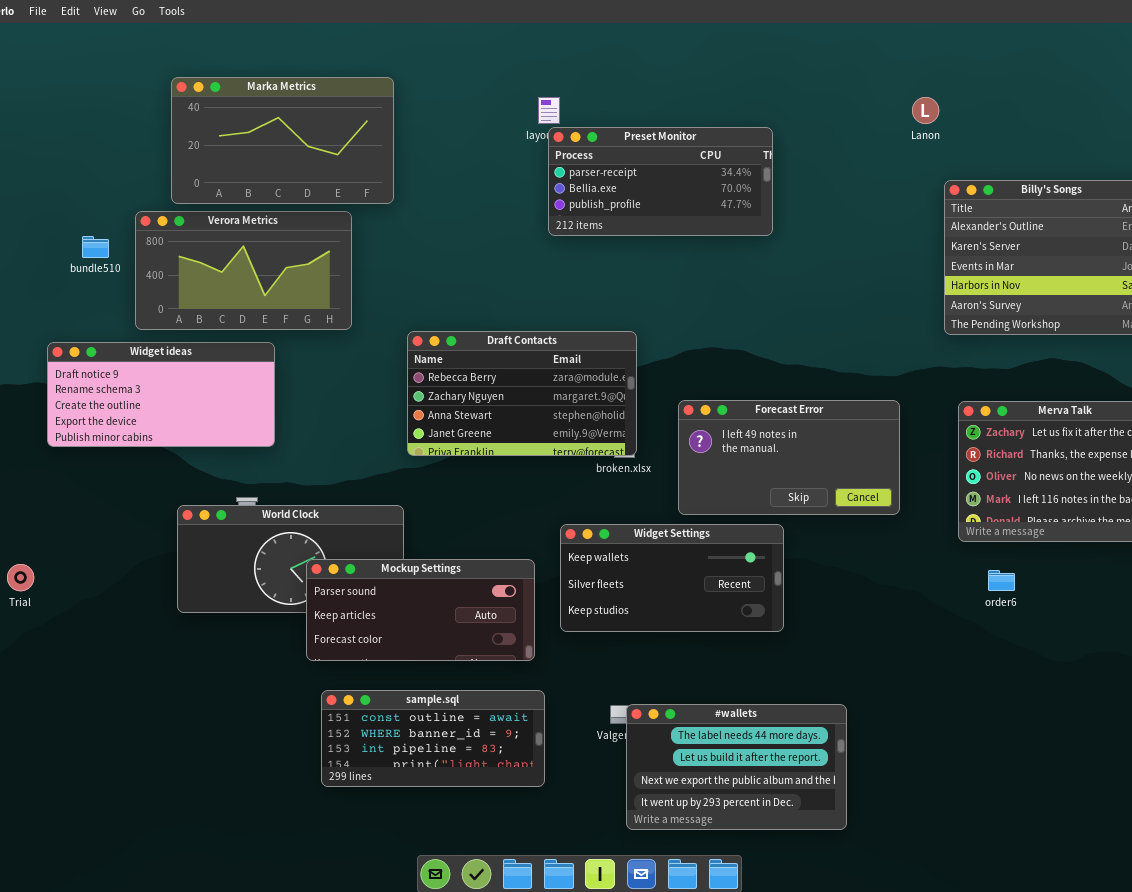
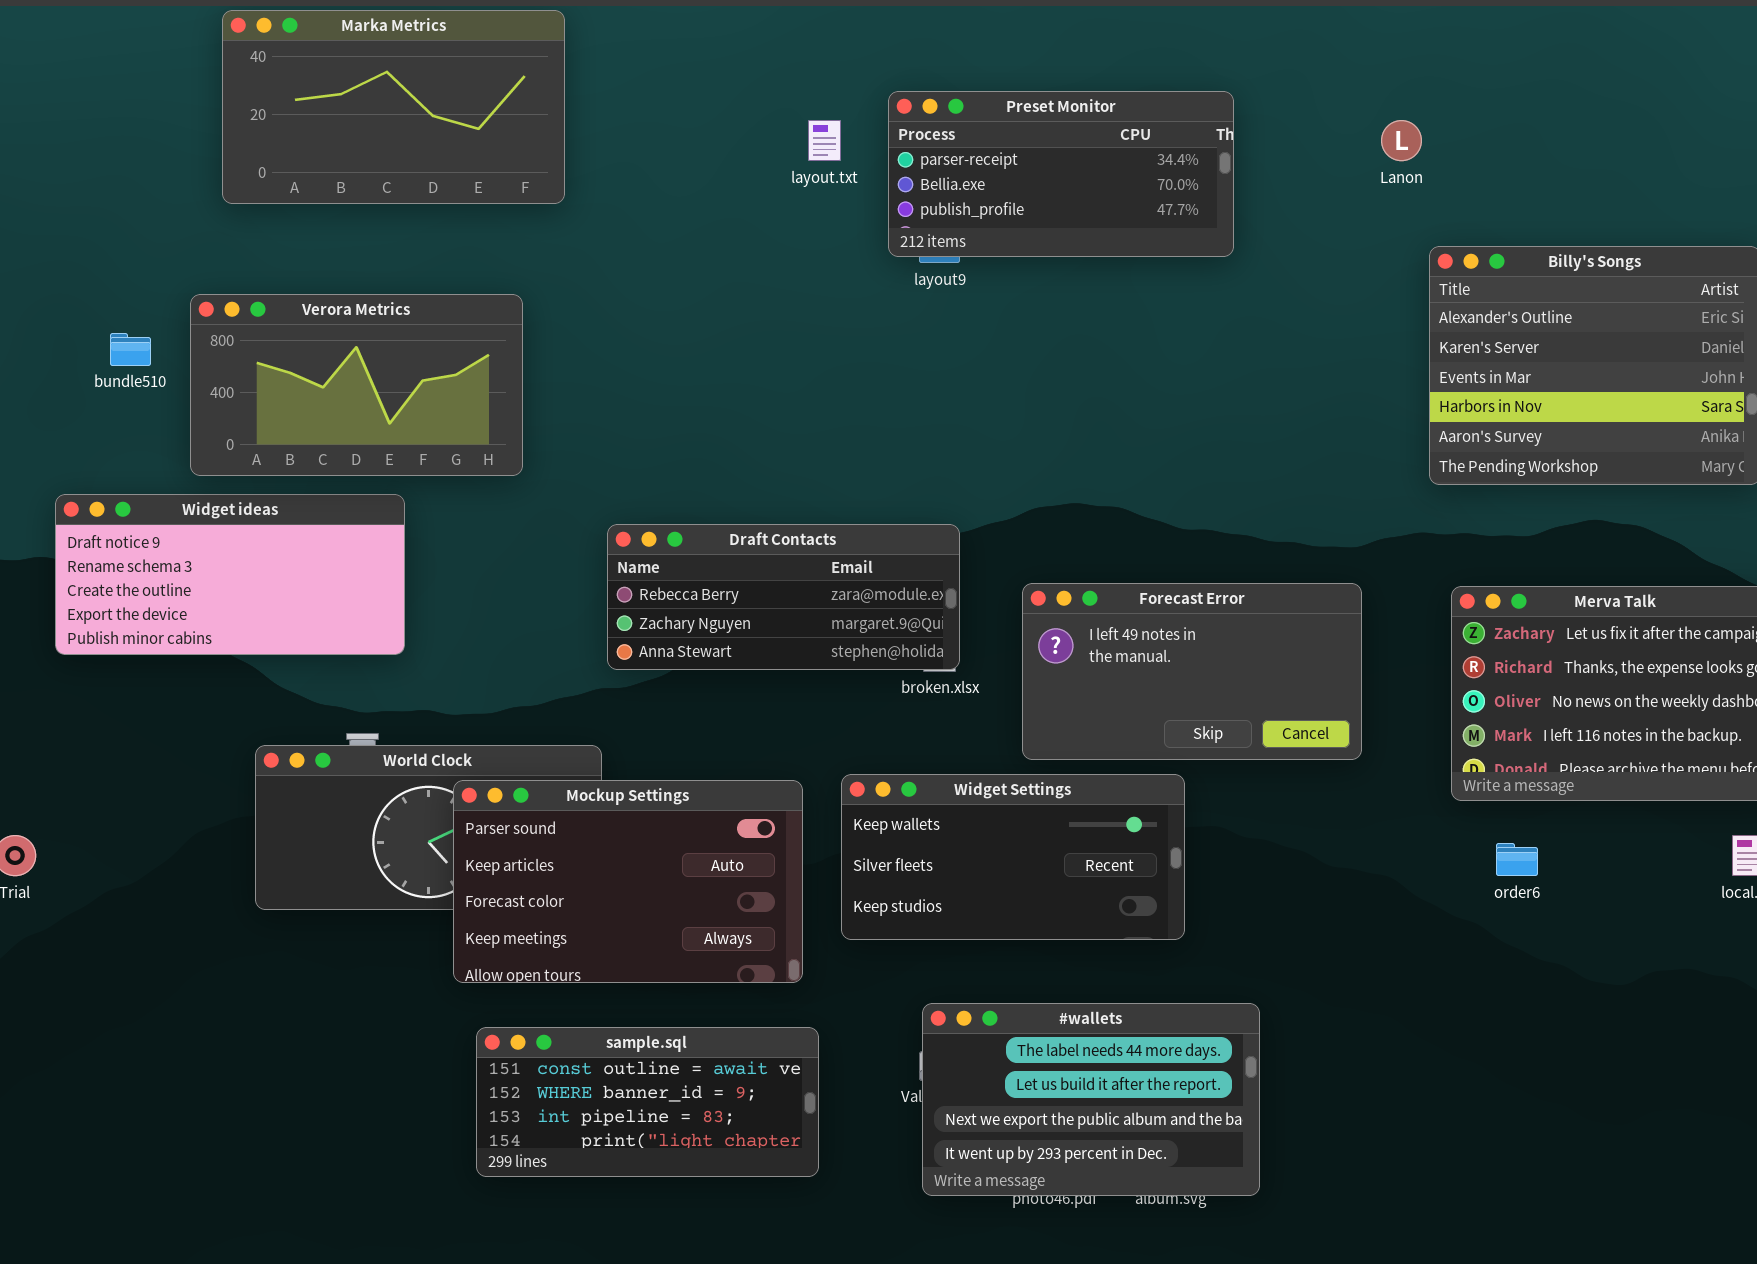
Marka Metrics: [171,77,394,204] -> [222,10,565,204], moved
Preset Monitor: [548,127,773,236] -> [888,91,1234,257], moved
Draft Contacts: [407,331,637,456] -> [607,524,960,670], resized
Mockup Settings: [306,559,535,661] -> [453,780,803,983], resized
#wallets: [626,704,847,830] -> [922,1003,1260,1196], moved

